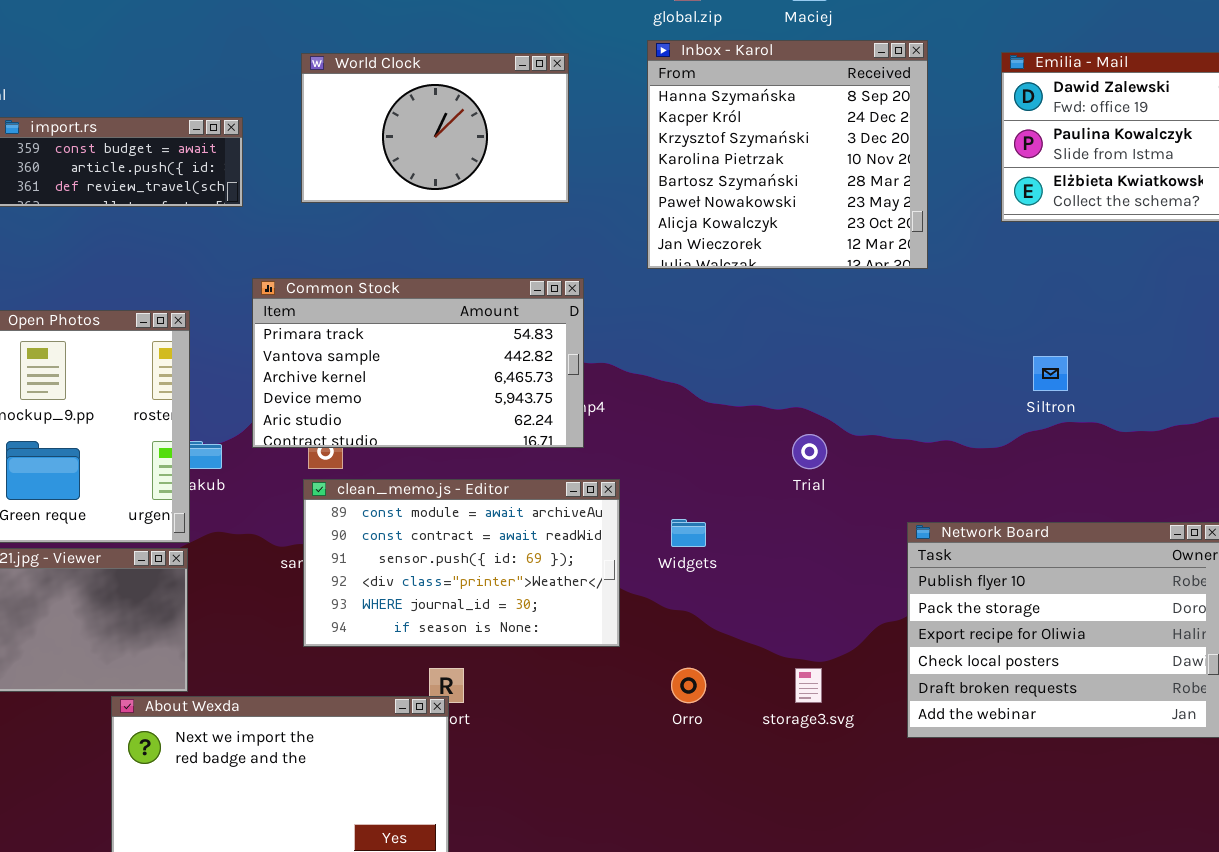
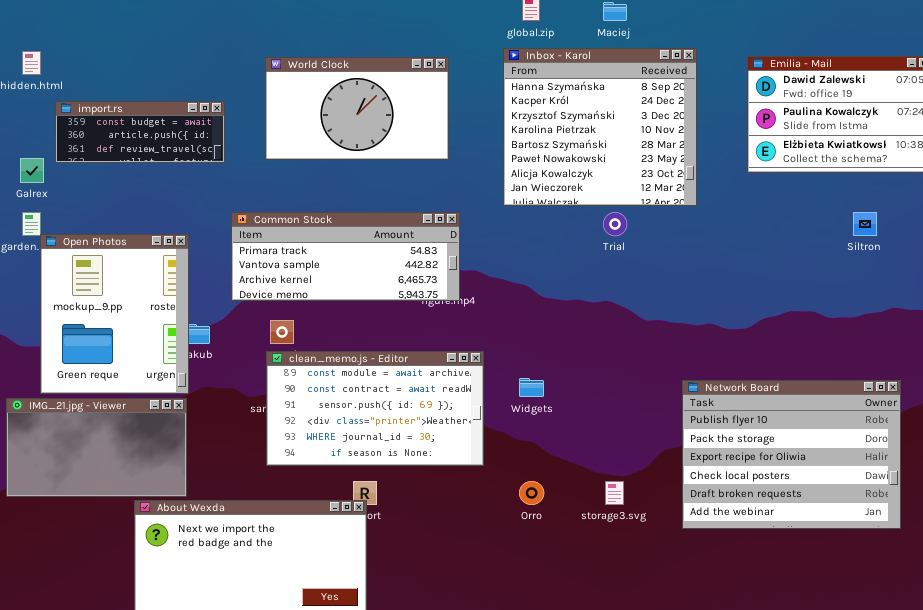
Common Stock: [252,278,584,448] -> [231,212,460,301], resized
Siltron: [1033,356,1068,391] -> [853,212,877,236], moved
Trial: [792,434,827,469] -> [603,212,627,236], moved

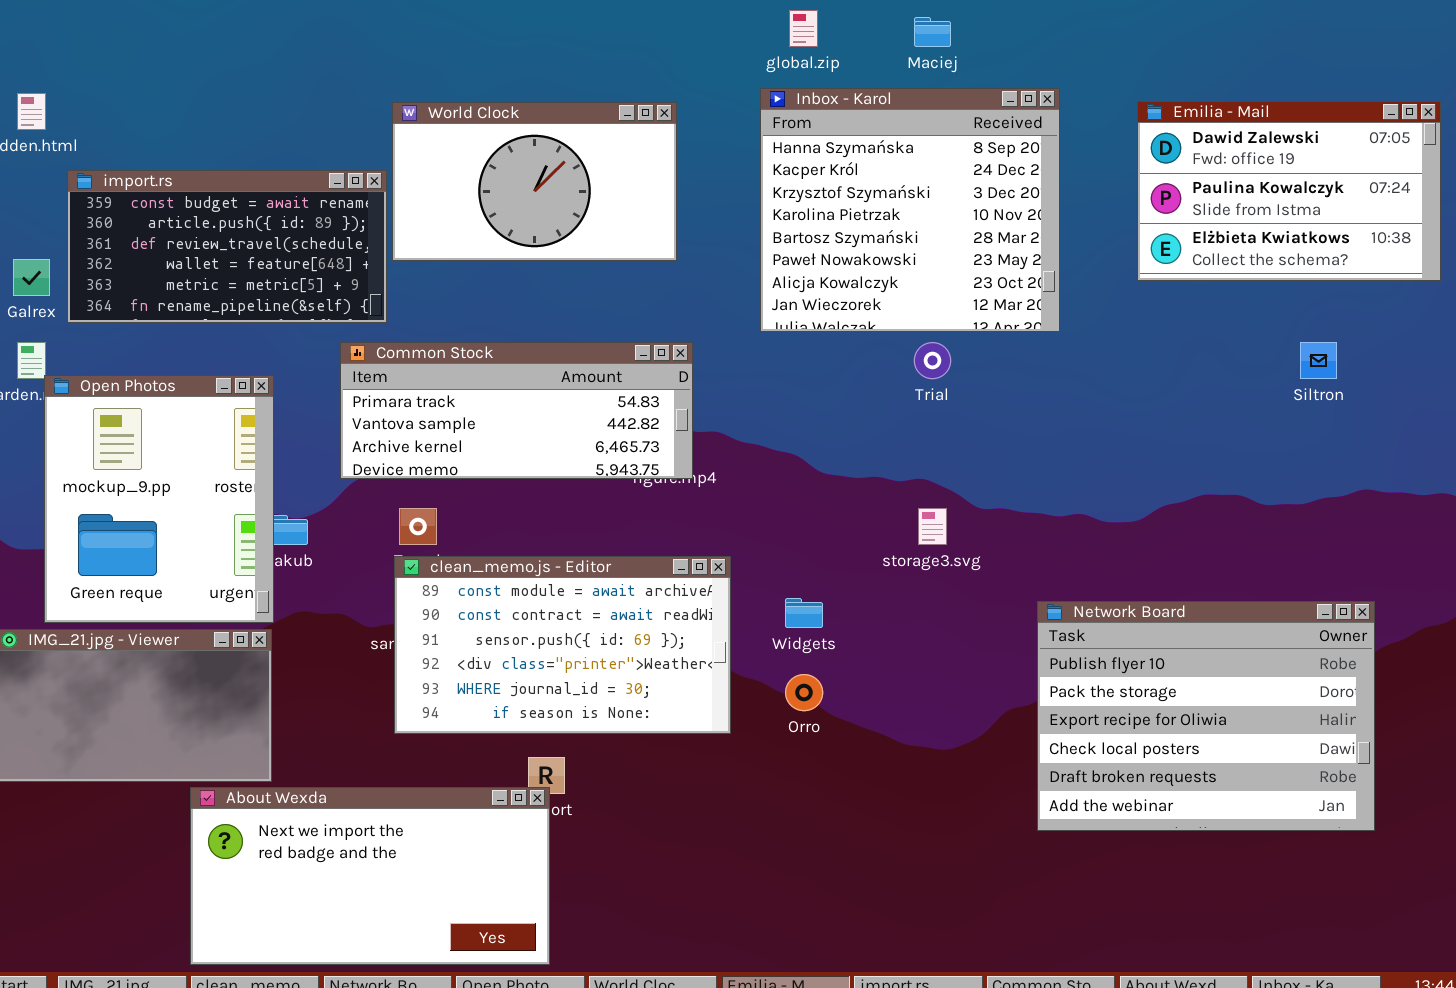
import.rs: [55,101,225,163] -> [67,170,387,323], resized
Orro: [519,481,544,505] -> [785,674,823,711], moved
storage3.svg: [605,481,624,505] -> [918,508,947,545], moved

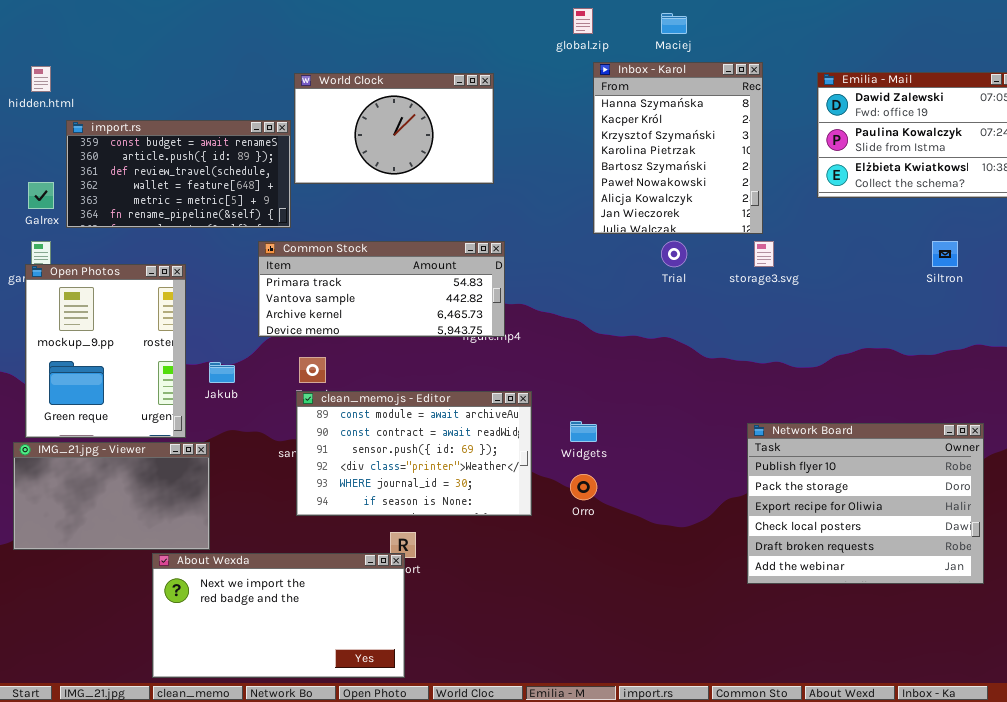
Inbox - Karol: [760,88,1060,332] -> [593,62,763,234], resized
Open Photos: [44,375,274,623] -> [25,264,186,438], moved
storage3.svg: [918,508,947,545] -> [754,241,774,267], moved

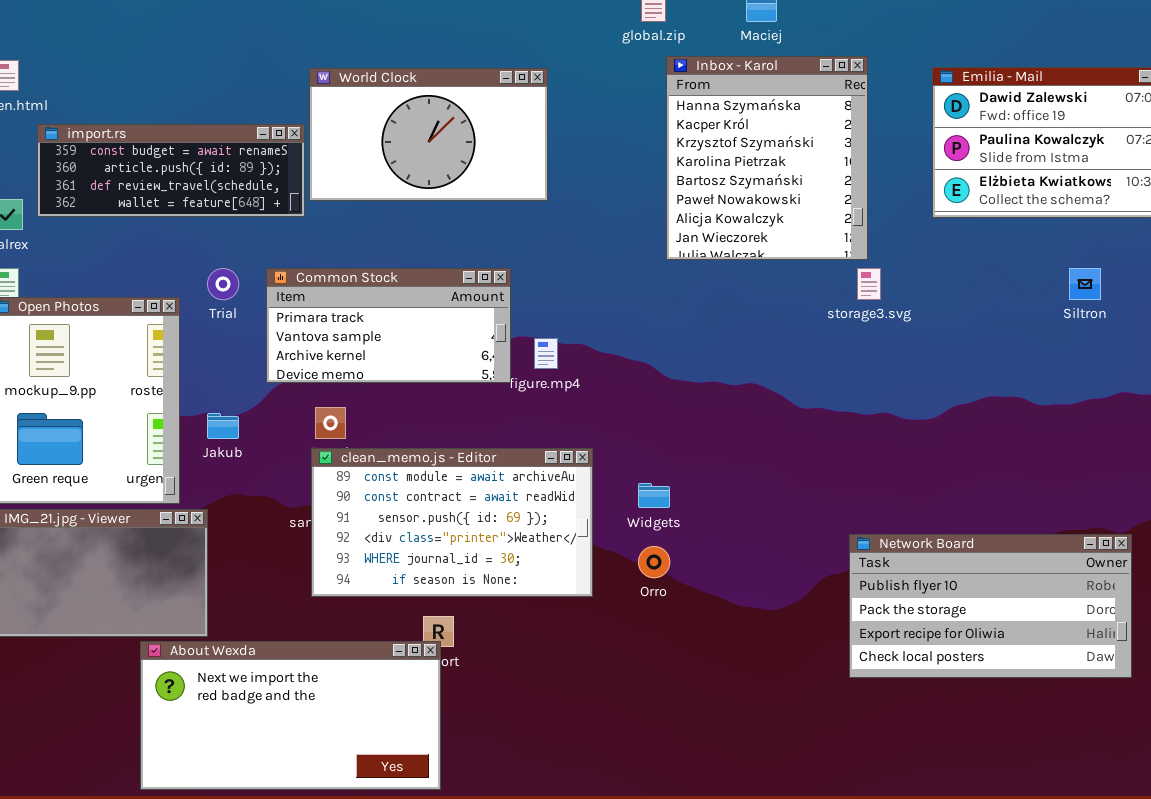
import.rs: [66,120,291,228] -> [37,124,305,217], resized
Common Stock: [258,241,505,337] -> [266,268,511,383], resized
Trial: [661,241,687,267] -> [207,268,239,300], moved
Network Board: [747,423,984,584] -> [849,534,1132,678], resized

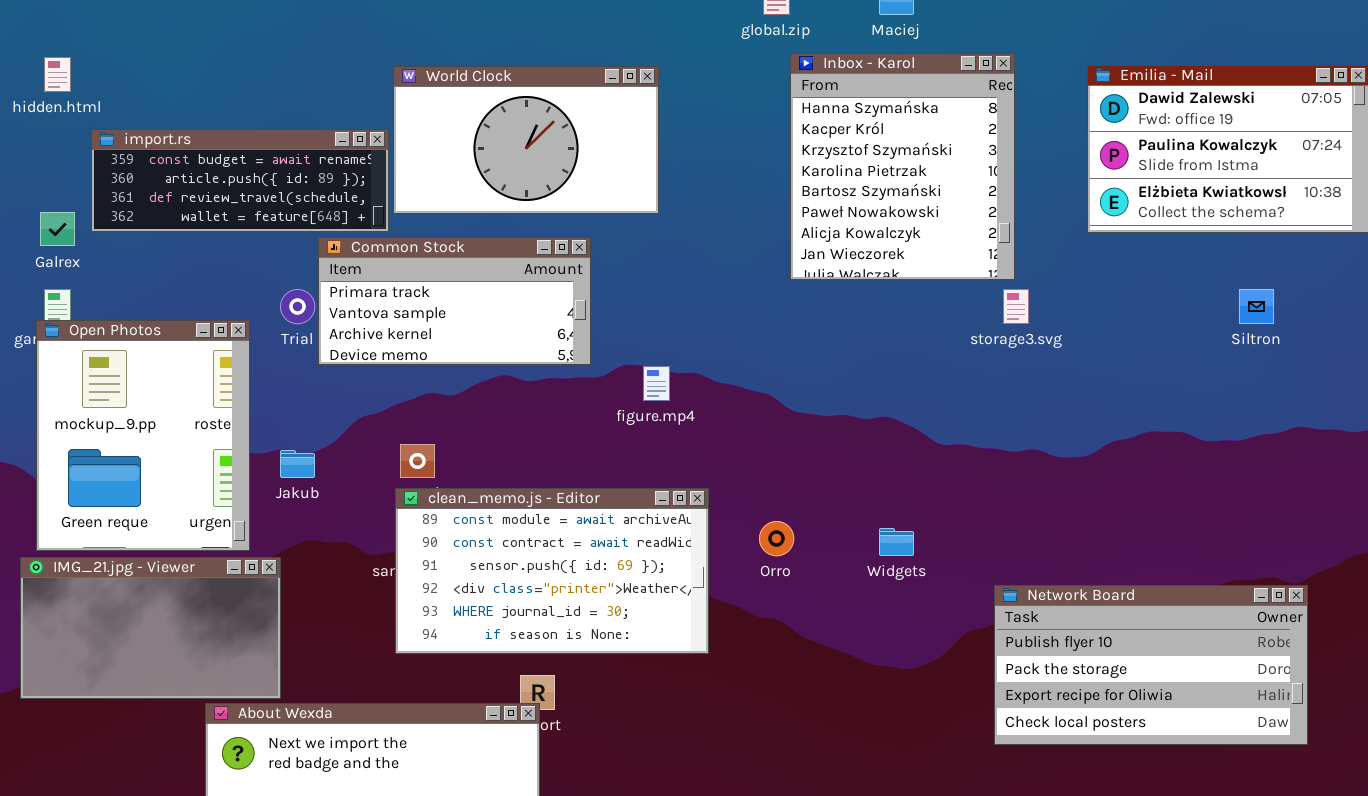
Common Stock: [266,268,511,383] -> [318,237,591,365], moved
Widgets: [638,483,670,508] -> [879,528,914,556], moved
Orro: [638,546,670,578] -> [759,521,794,556], moved

